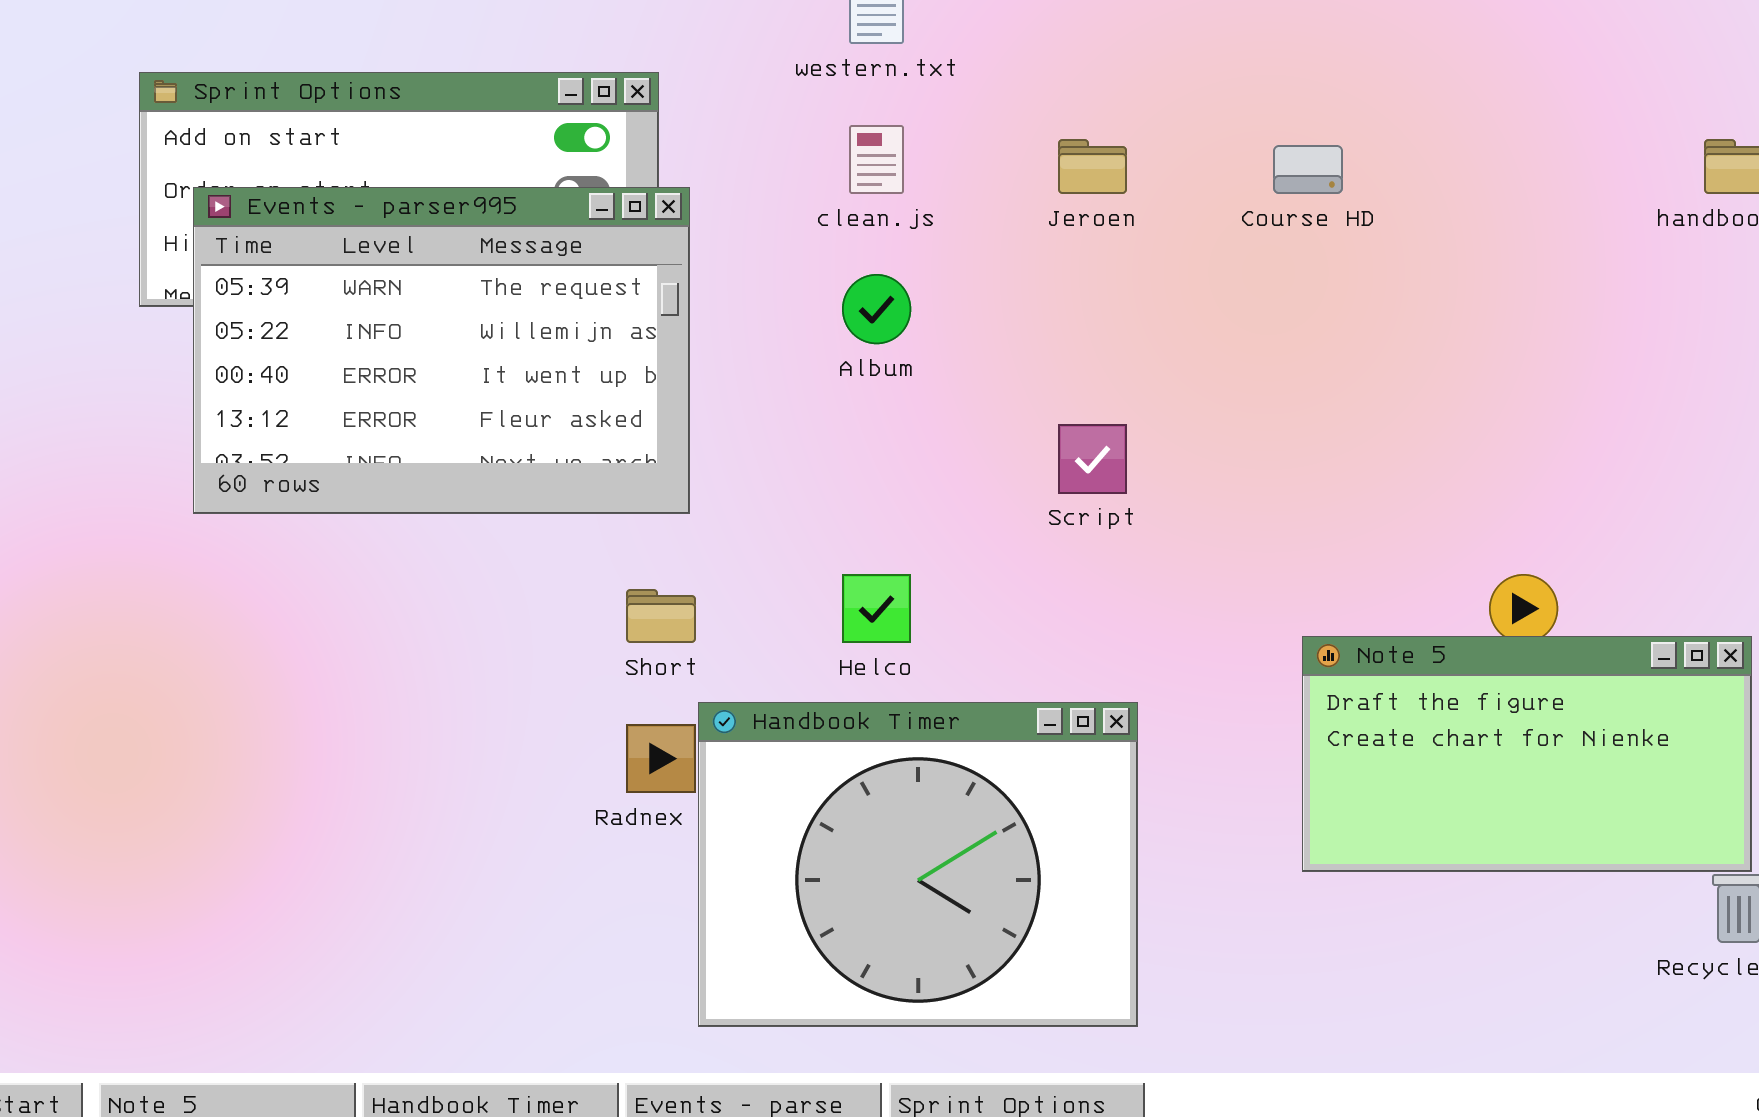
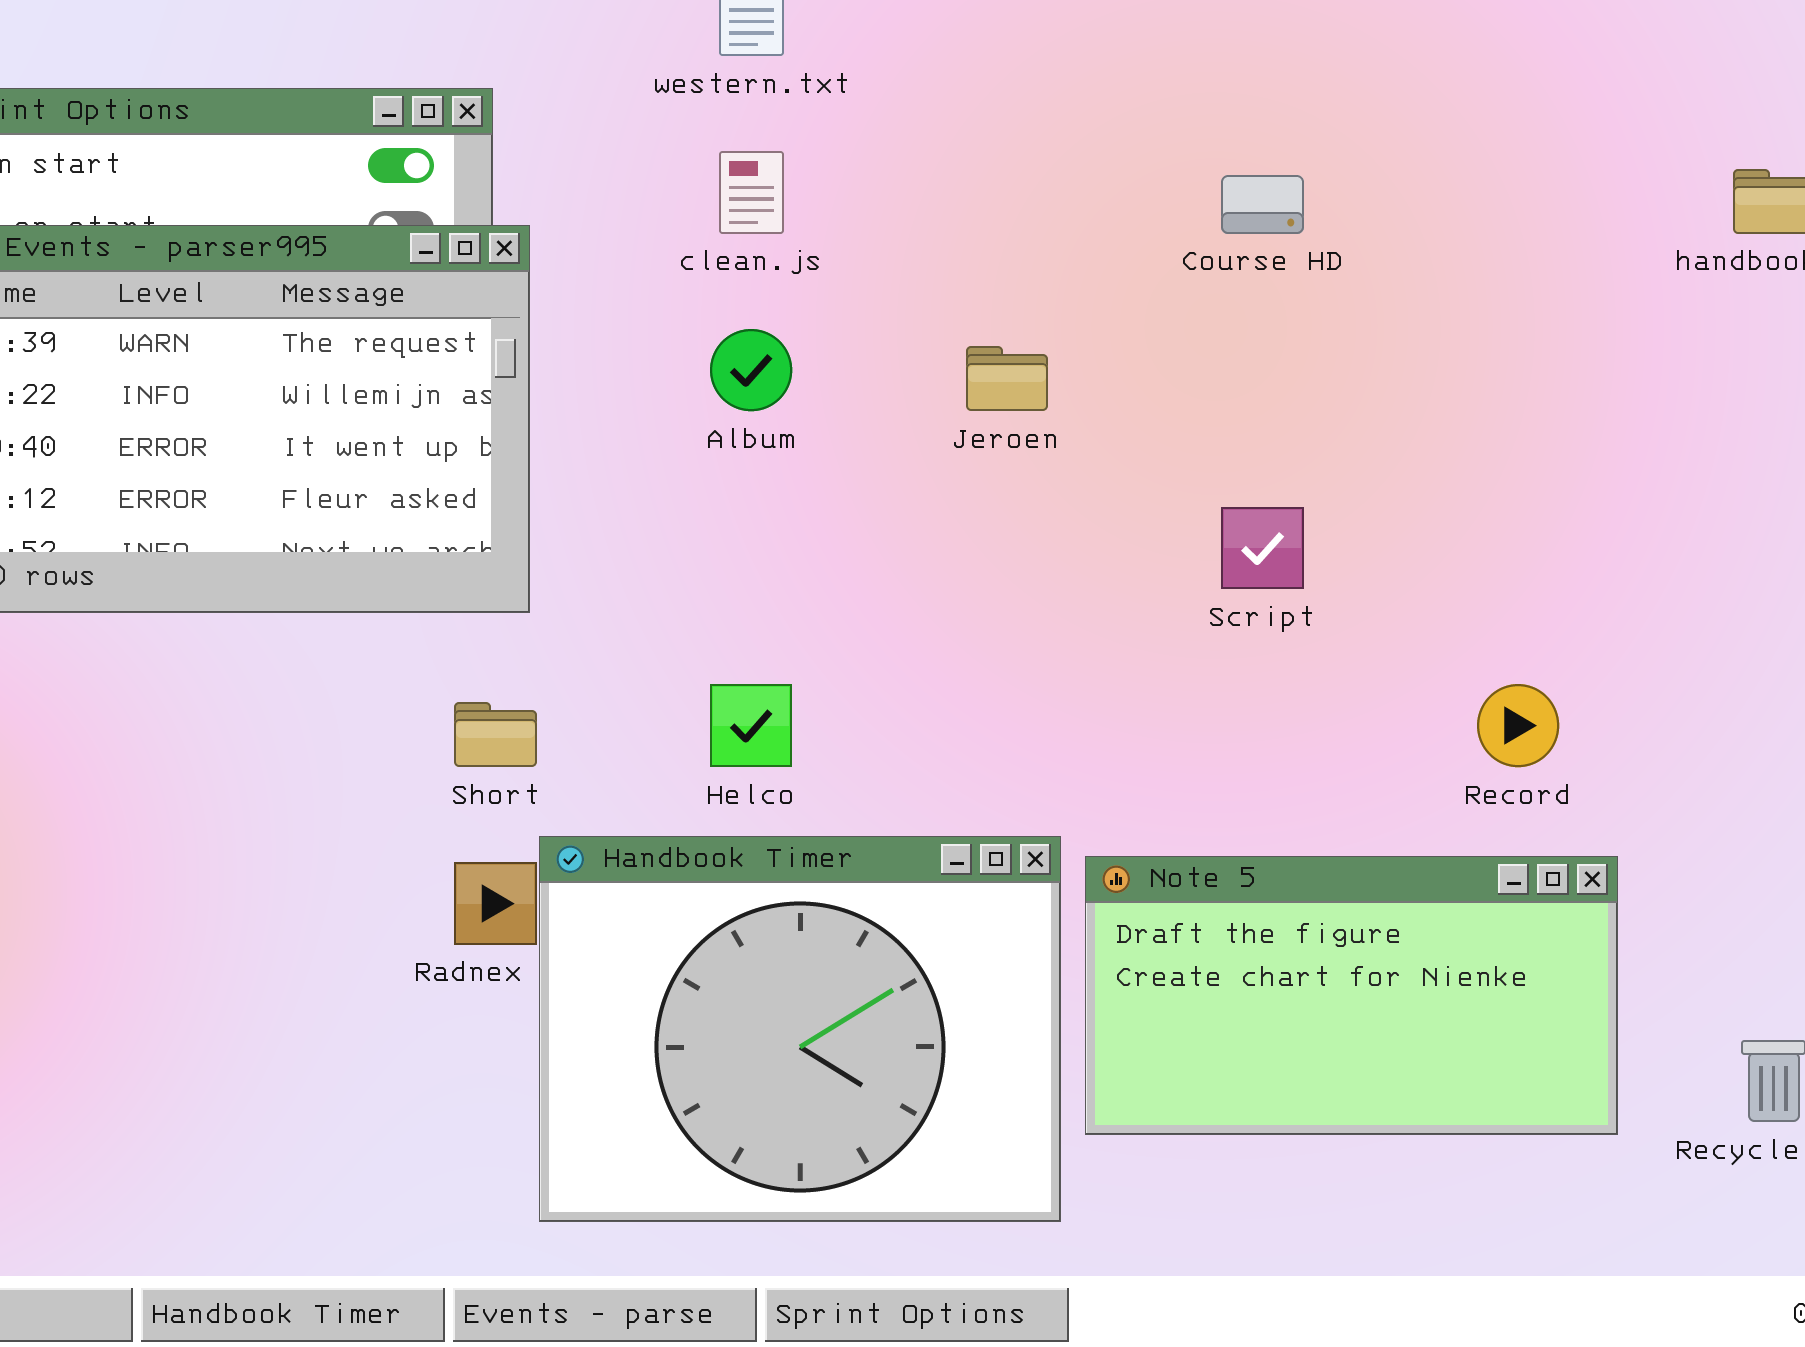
Jeroen: [1058,139,1127,194] -> [966,346,1048,411], moved
Script: [1058,424,1127,494] -> [1221,507,1304,589], moved
Note 5: [1302,636,1752,872] -> [1085,856,1618,1135], moved

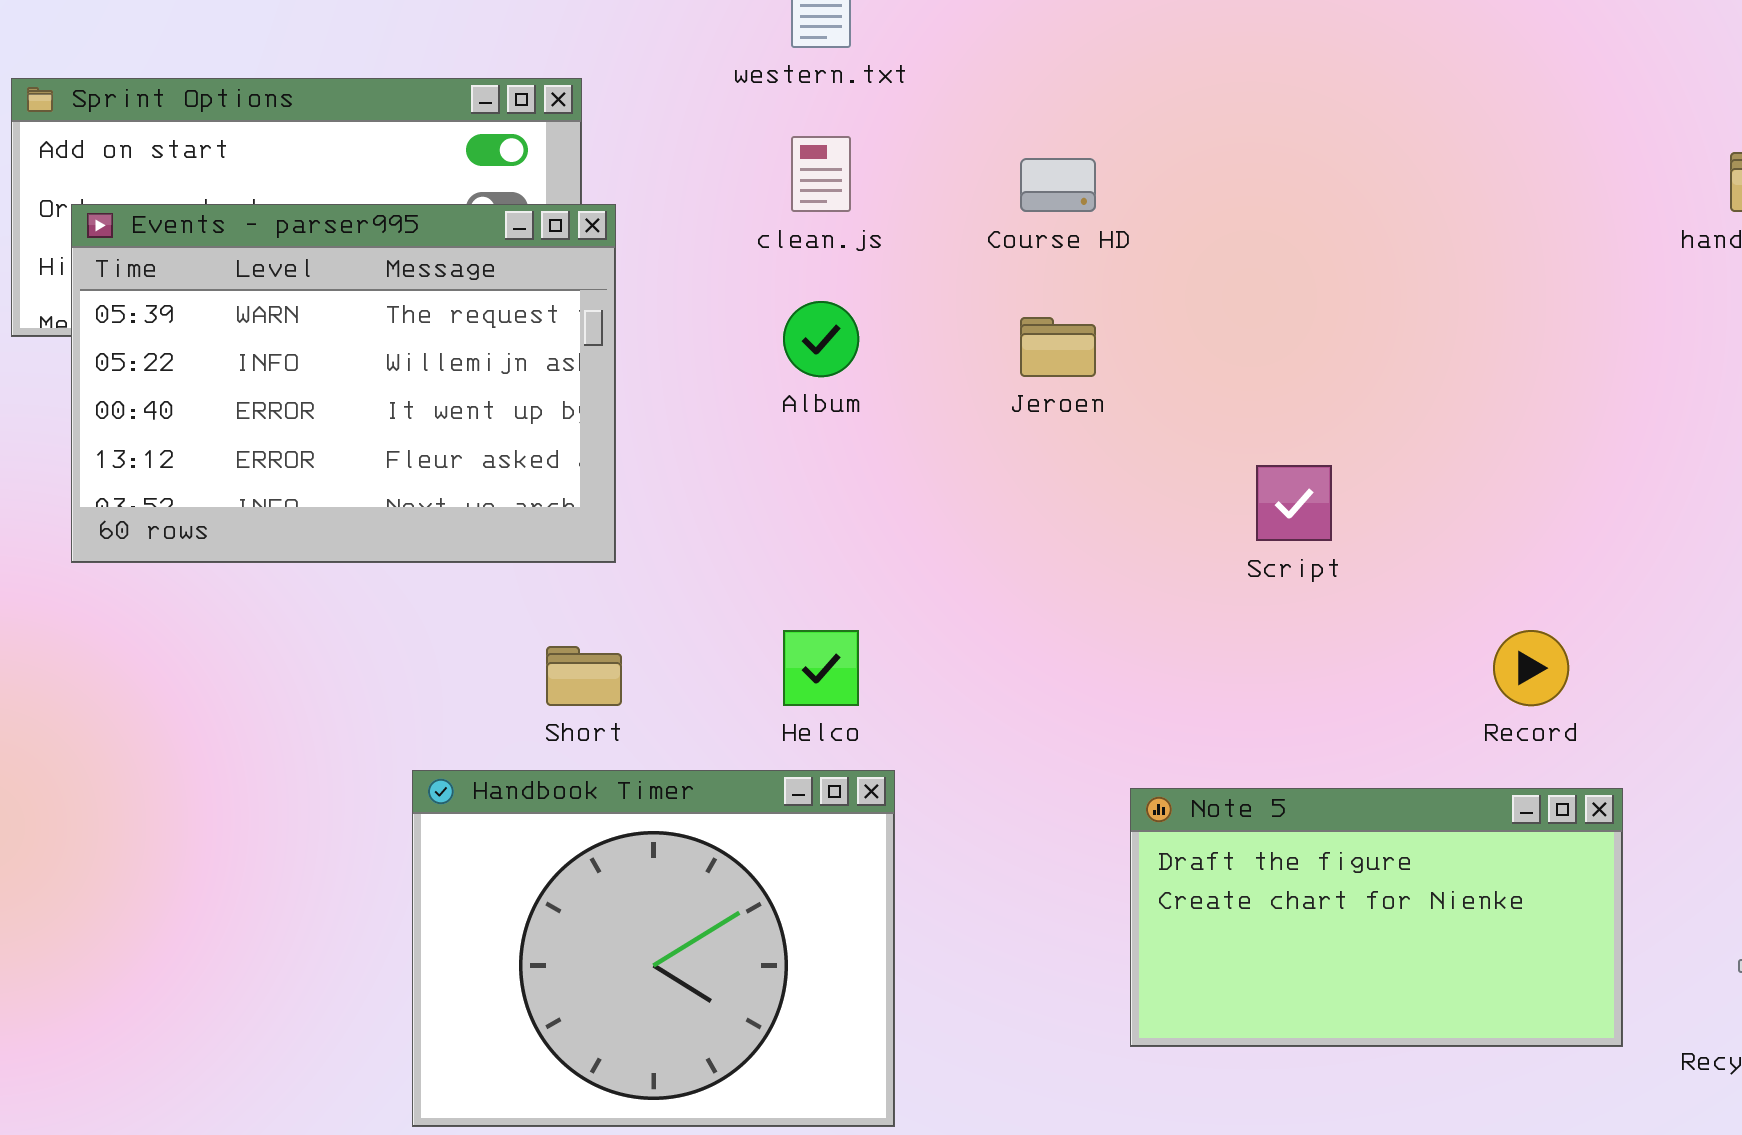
Course HD: [1221,175,1304,234] -> [1020,158,1096,212], moved
Handbook Timer: [539,836,1061,1222] -> [412,770,895,1127], moved

